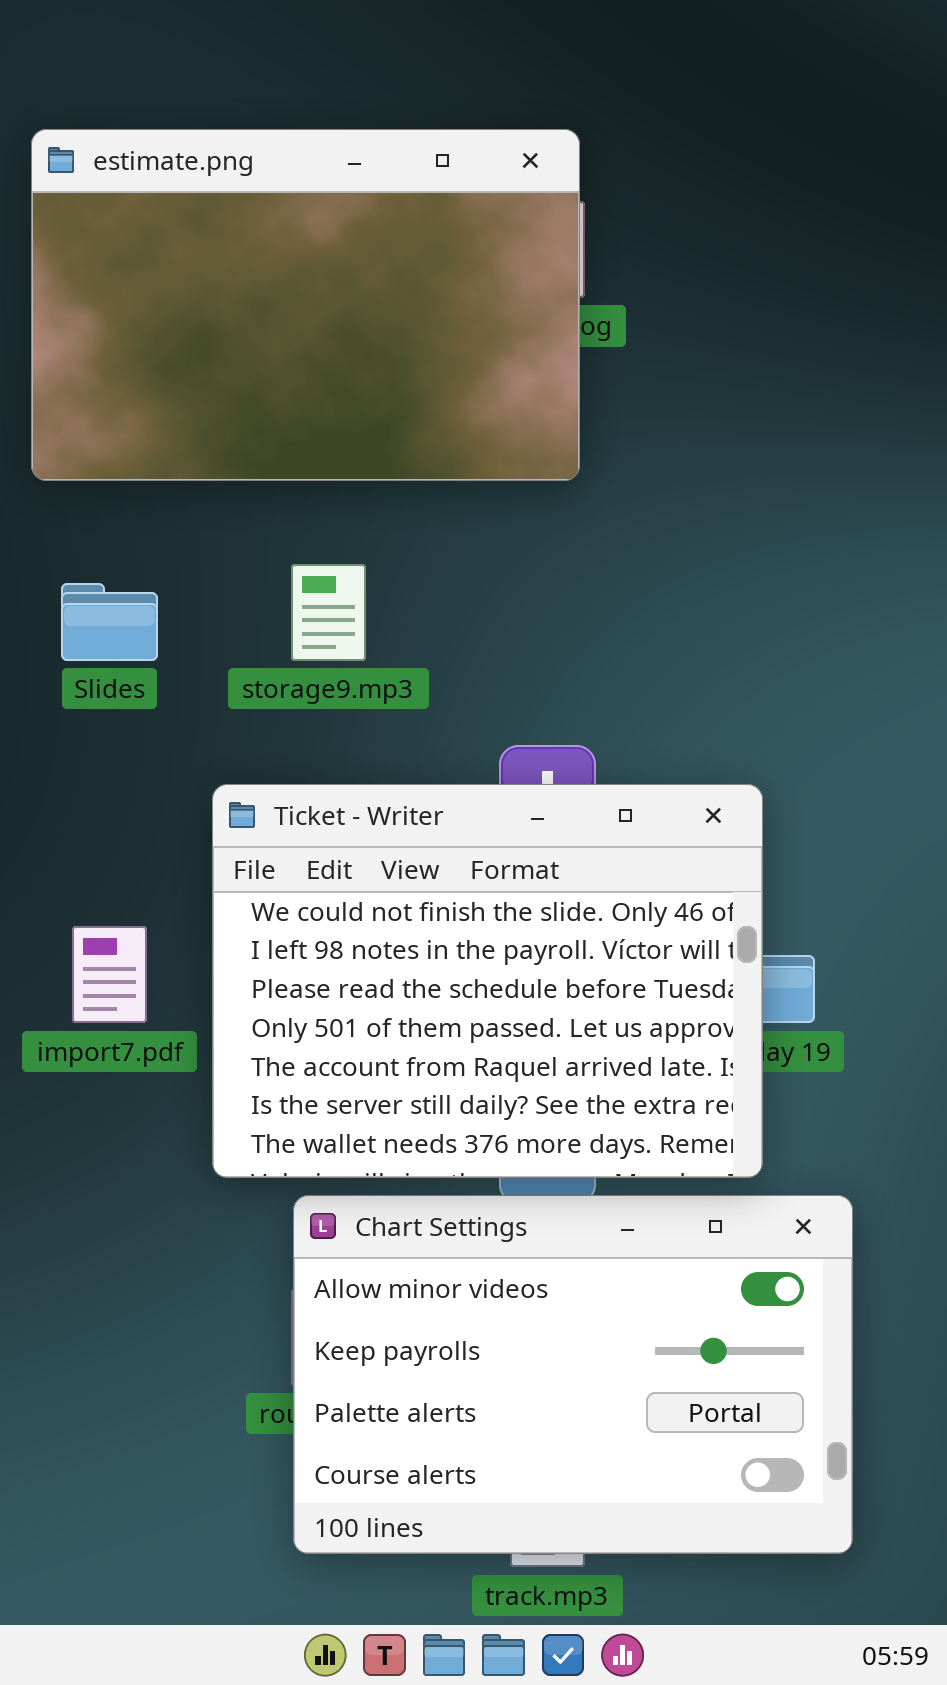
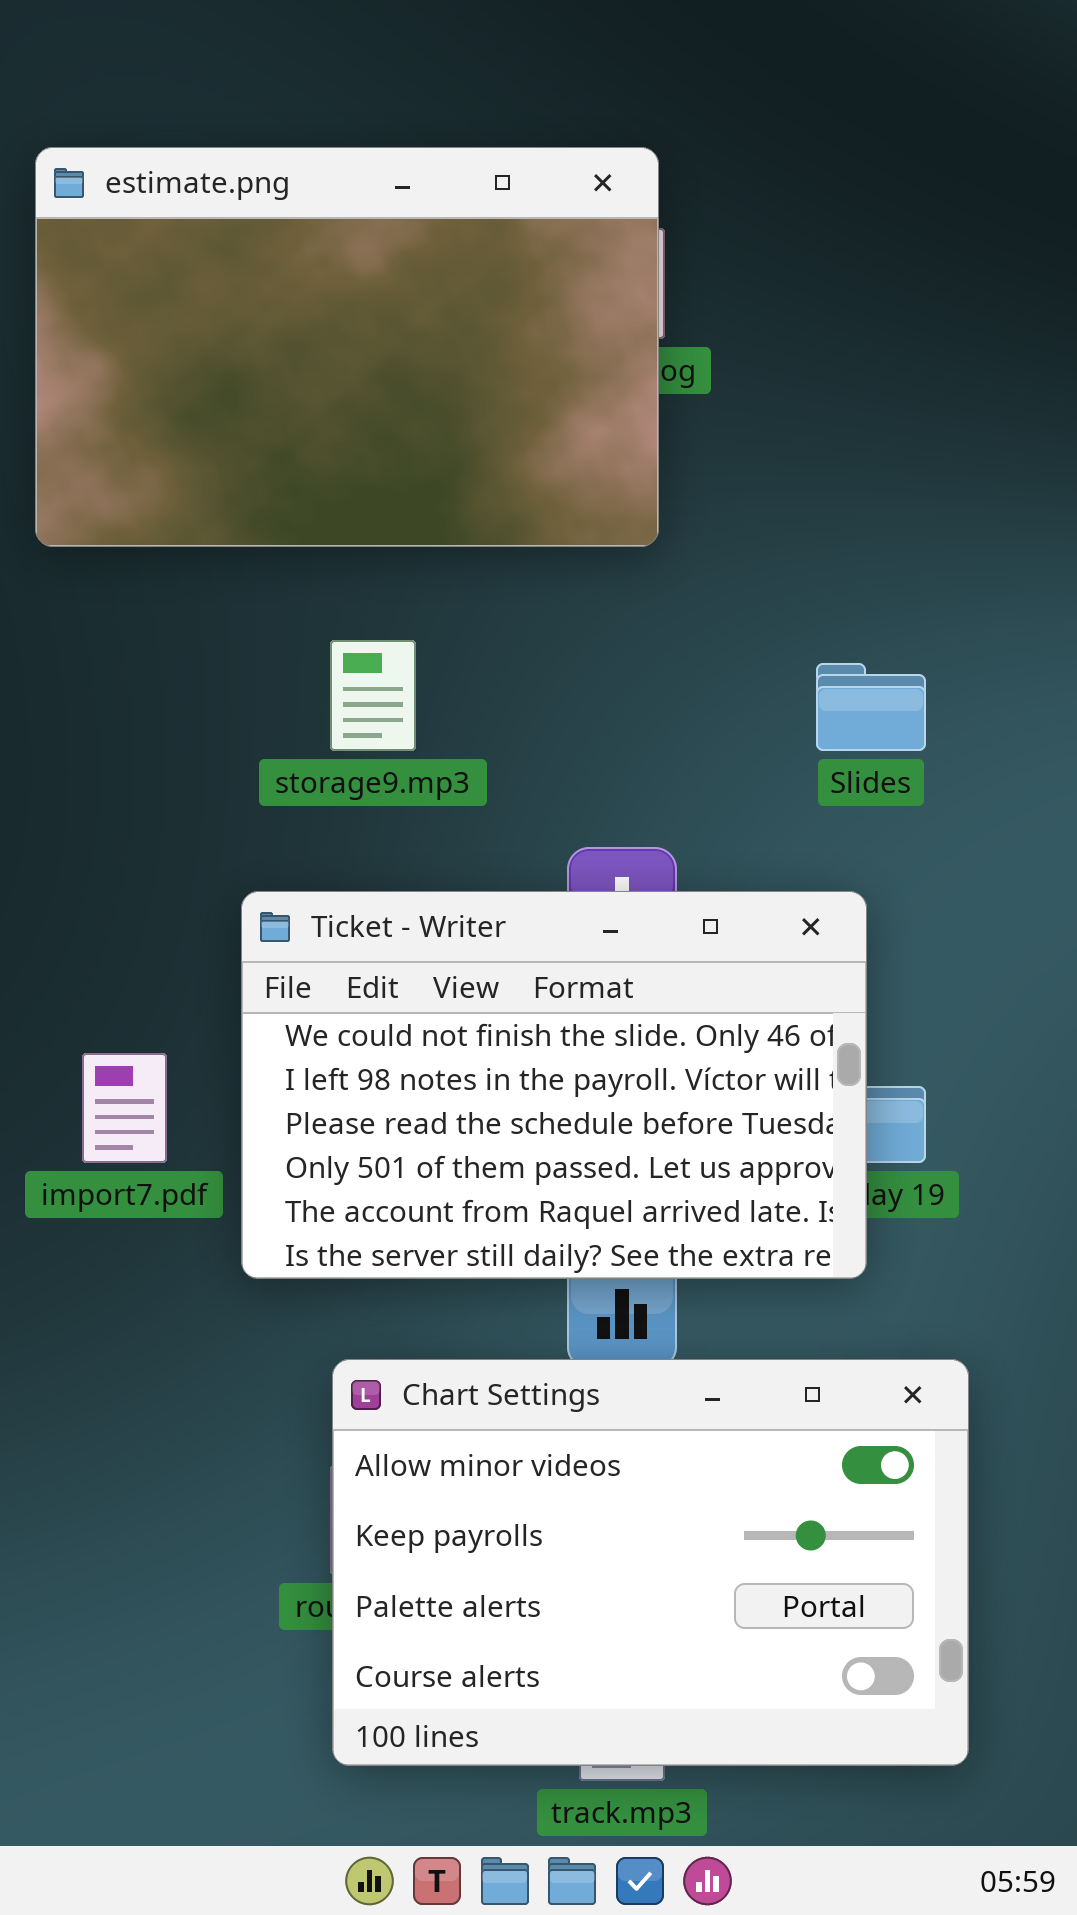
Slides: [61,583,158,661] -> [816,663,926,751], moved
Ticket - Writer: [212,784,763,1178] -> [241,891,867,1279], resized

